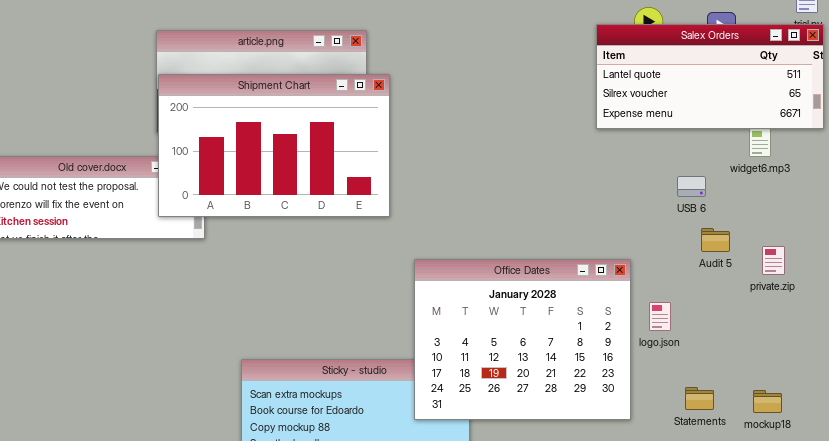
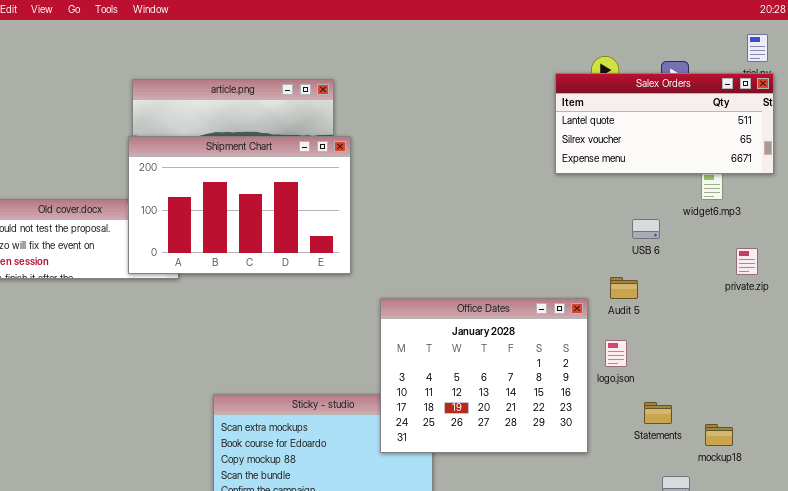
Shipment Chart: [158,74,390,217] -> [128,136,351,274], moved
Audit 5: [701,228,730,252] -> [610,277,638,299], moved
private.zip: [762,246,785,275] -> [736,248,758,275], moved
Statements: [685,387,714,410] -> [644,402,672,424], moved

